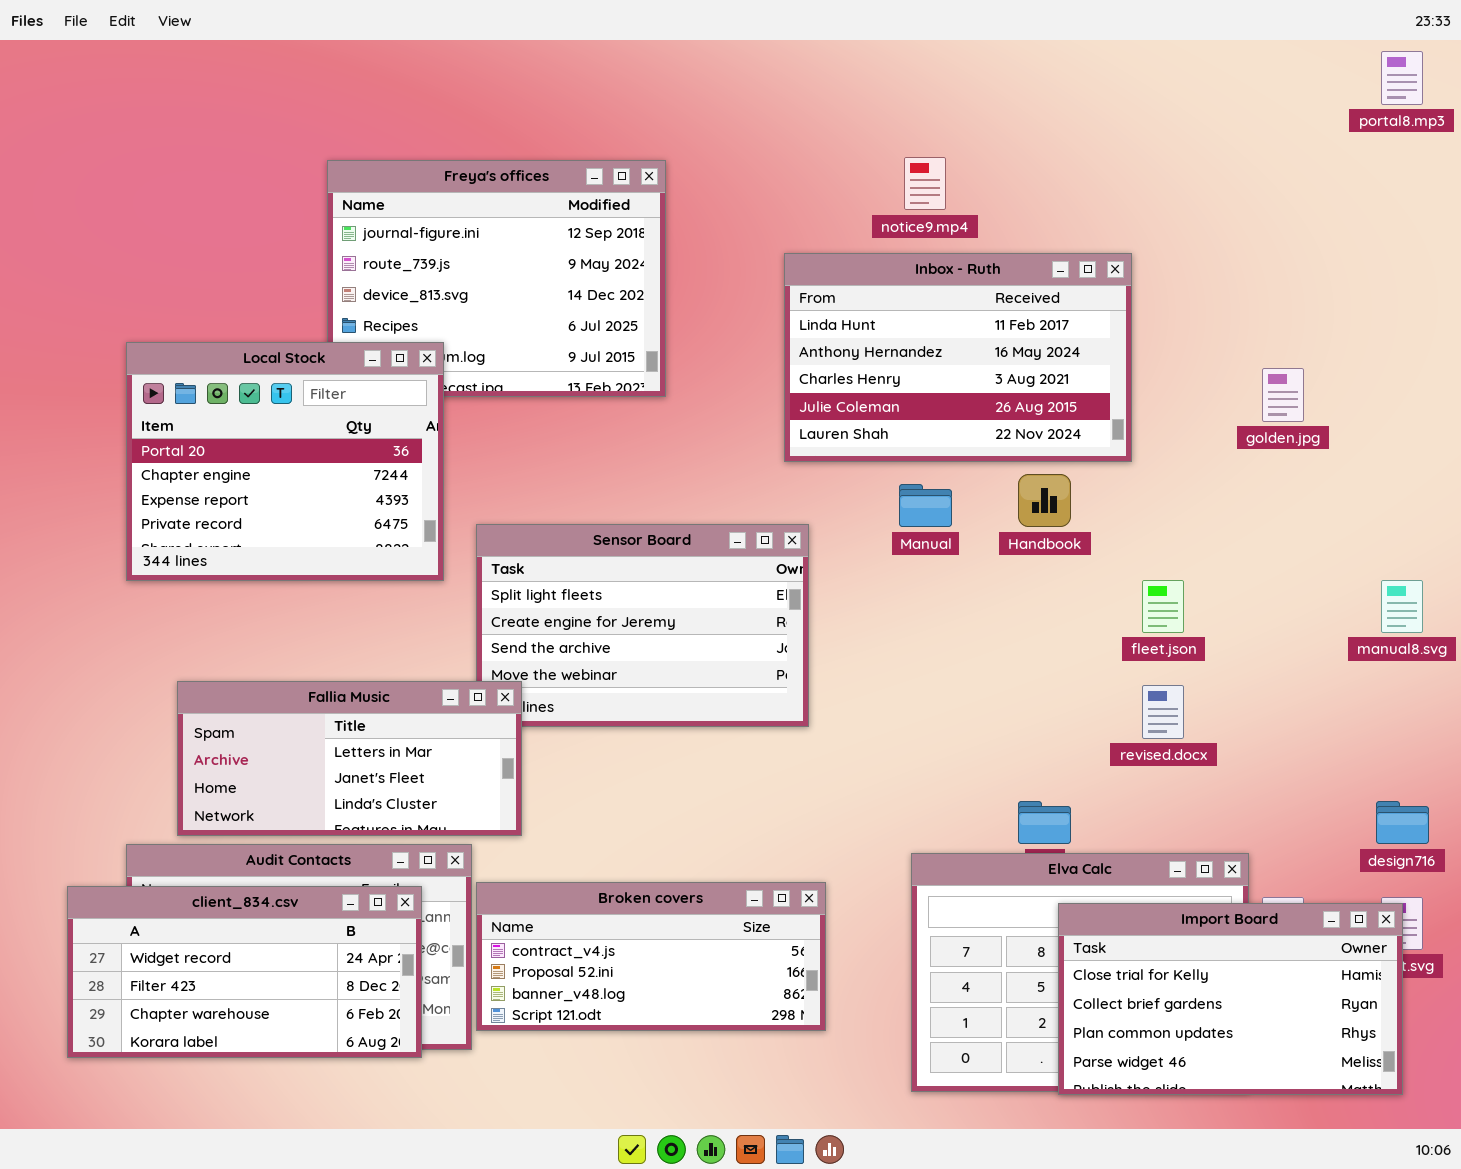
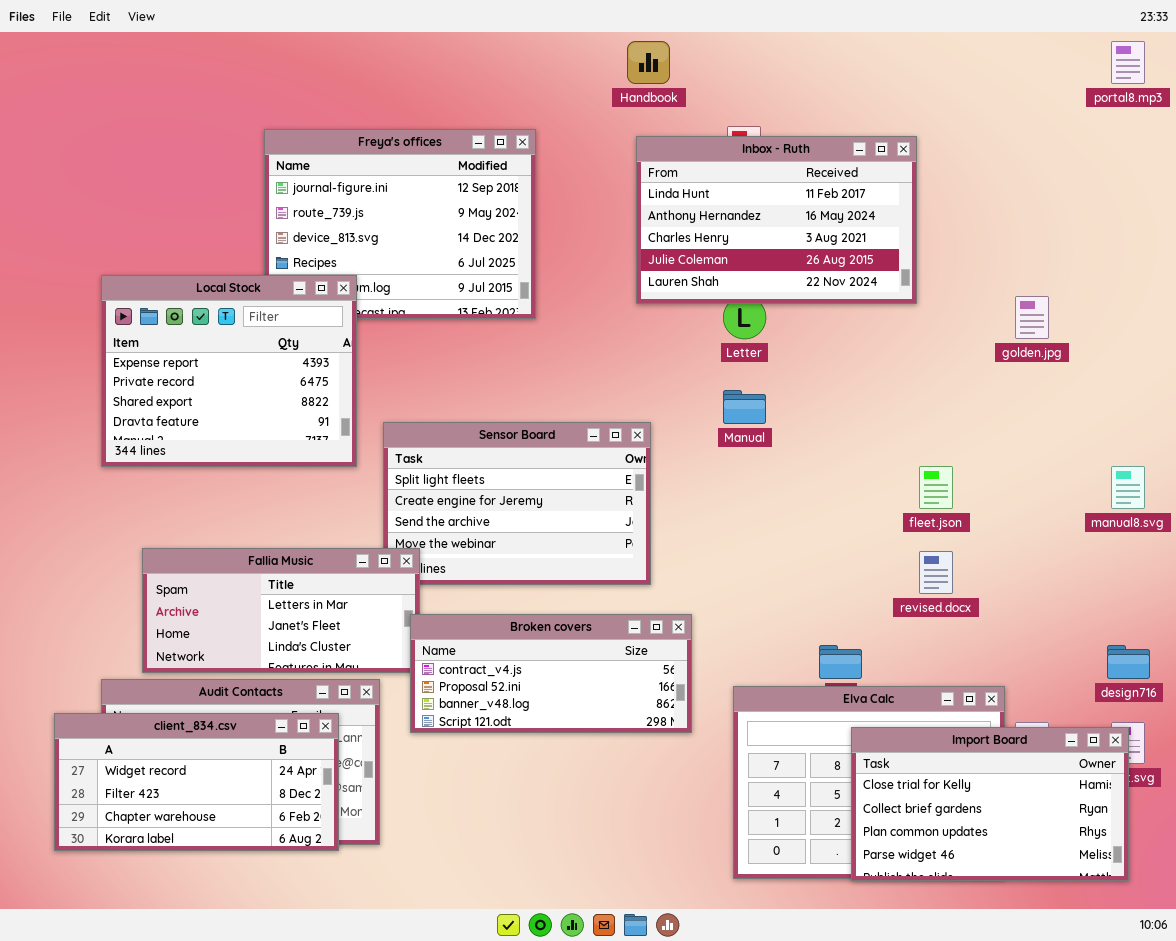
Inbox - Ruth: [784,253,1132,462] -> [636,136,917,304], moved
Local Stock: [126,342,444,581] -> [101,275,357,467], scrolled down 2 rows
Handbook: [1018,474,1071,527] -> [627,41,670,84], moved
Broken covers: [476,882,826,1031] -> [410,614,692,733], moved

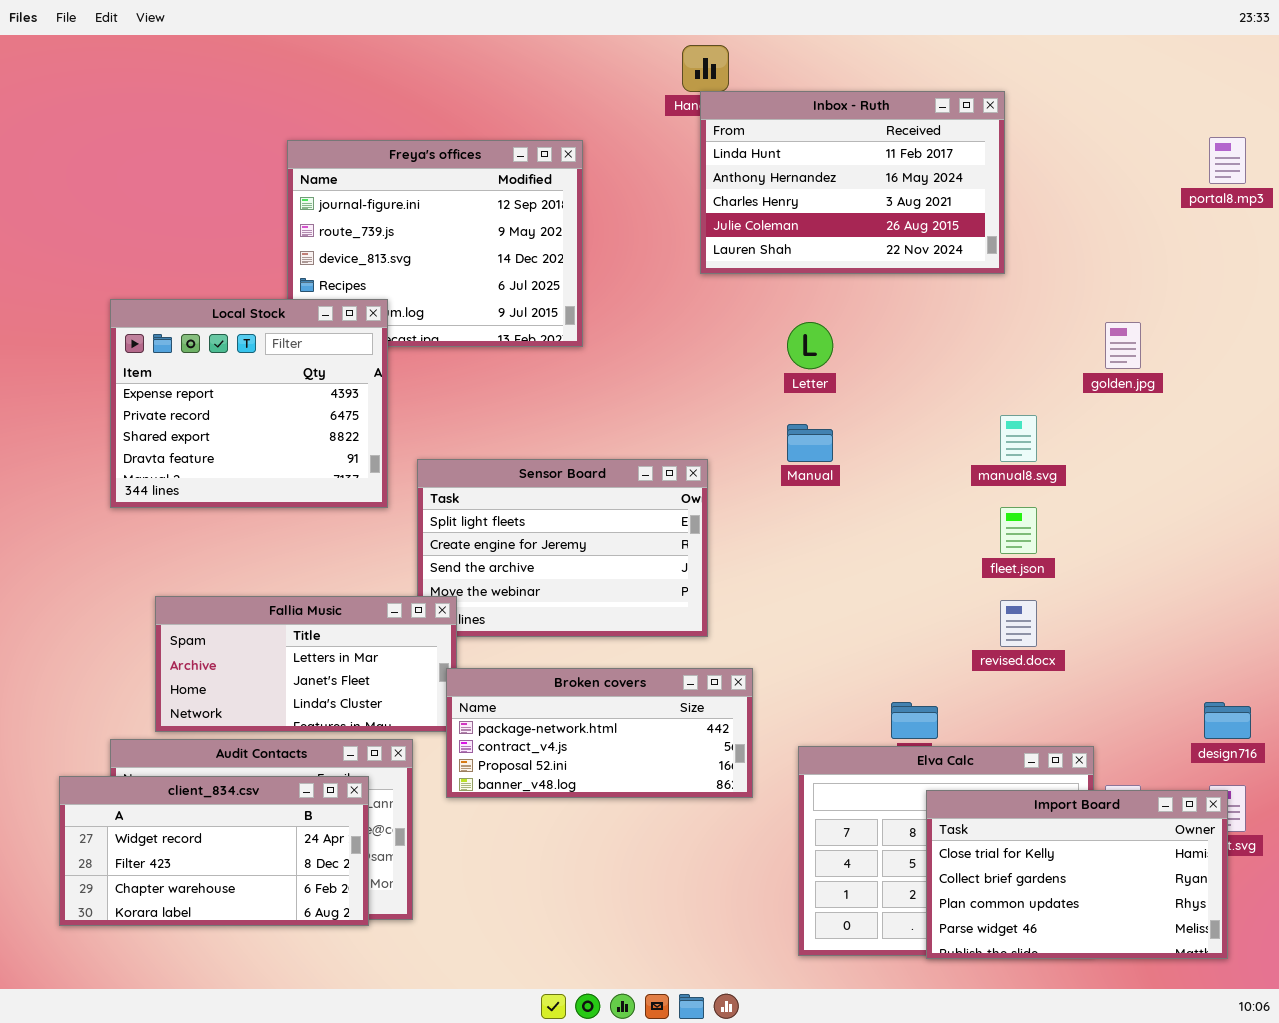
portal8.mp3: [1111,41,1145,84] -> [1209,137,1246,184], moved
Inbox - Ruth: [636,136,917,304] -> [700,91,1005,274], moved
manual8.svg: [1111,466,1145,509] -> [1000,415,1037,462], moved
Broken covers: [410,614,692,733] -> [446,668,753,798], scrolled up 1 row

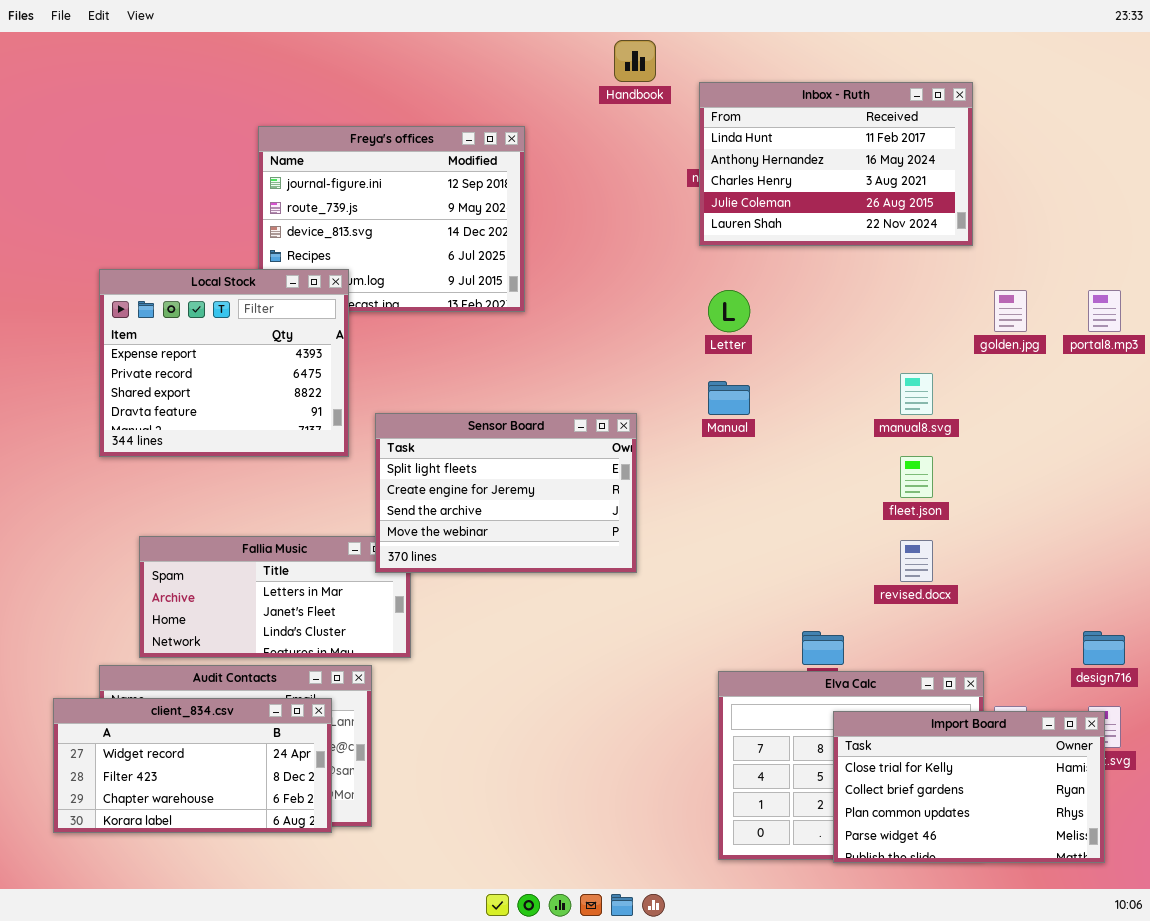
Inbox - Ruth: [700,91,1005,274] -> [699,82,973,246], moved
portal8.mp3: [1209,137,1246,184] -> [1088,290,1121,332], moved
Sensor Board: [417,459,708,637] -> [375,413,637,573], raised
Broken covers: [446,668,753,798] -> none, closed

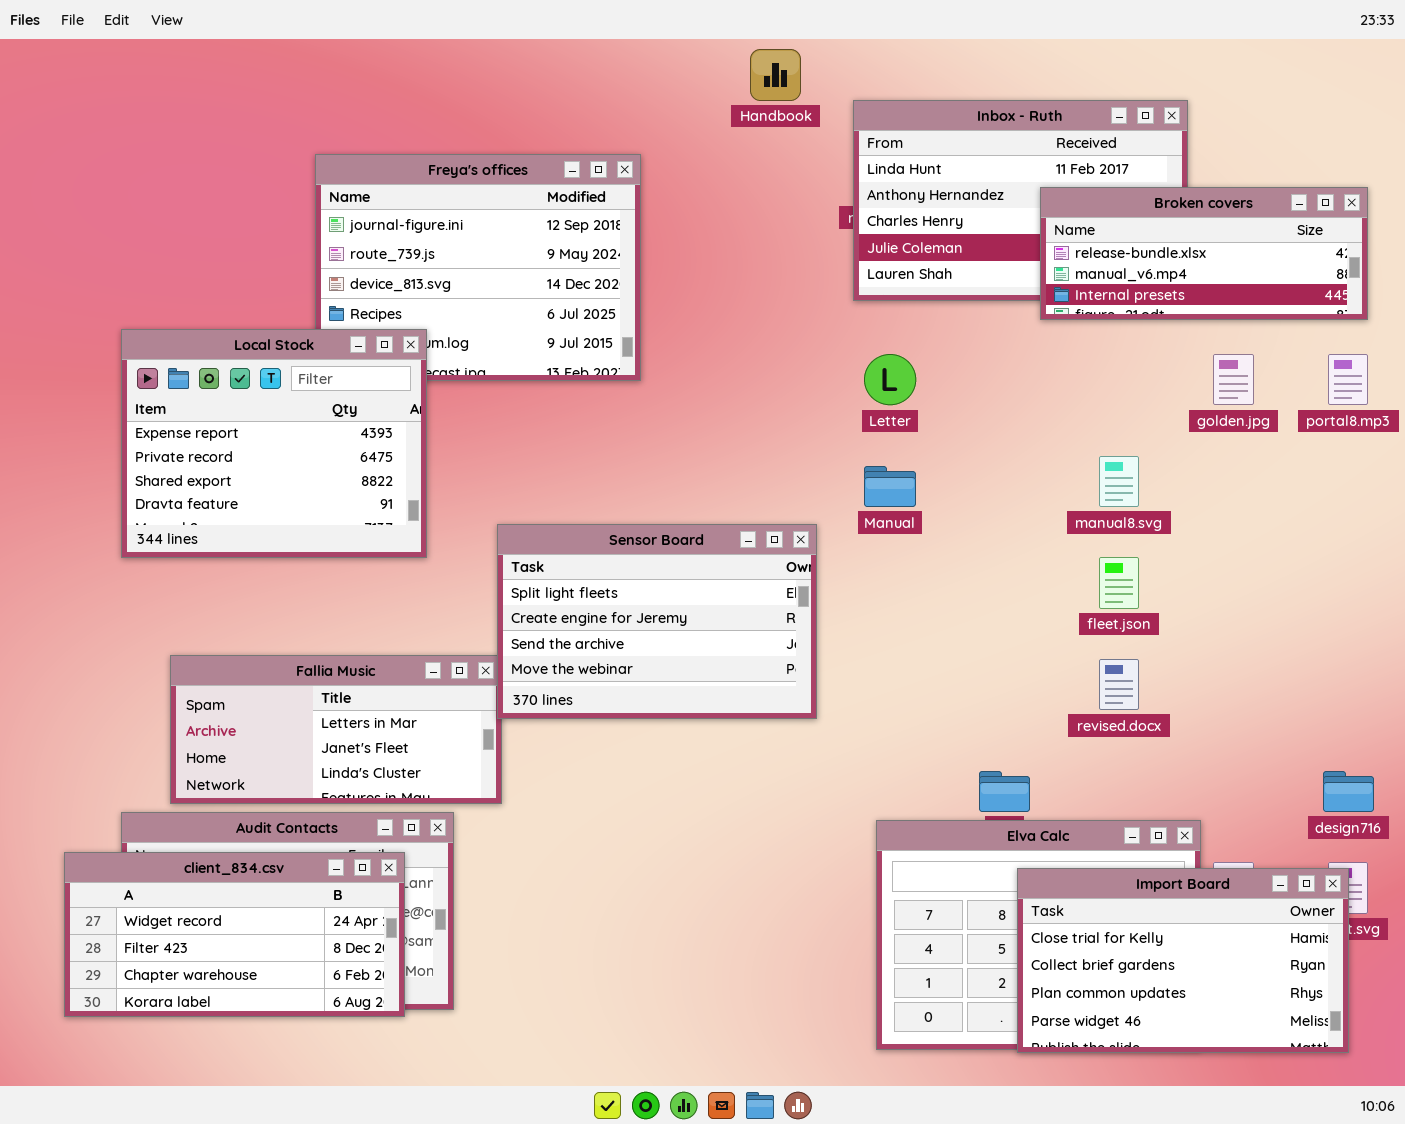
Broken covers: none -> [1040,187,1368,320], opened
Sensor Board: [375,413,637,573] -> [497,524,817,719], moved

